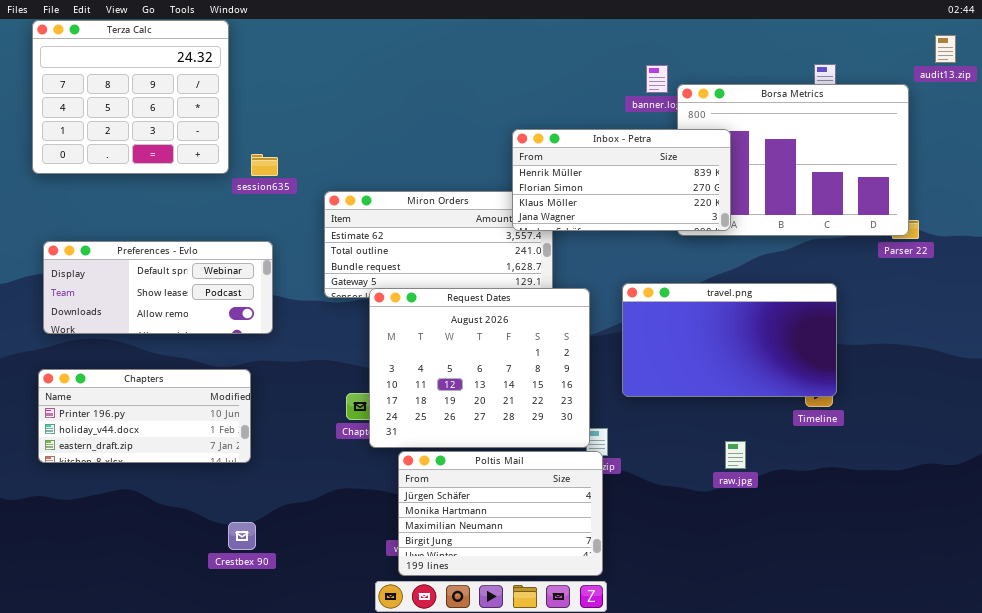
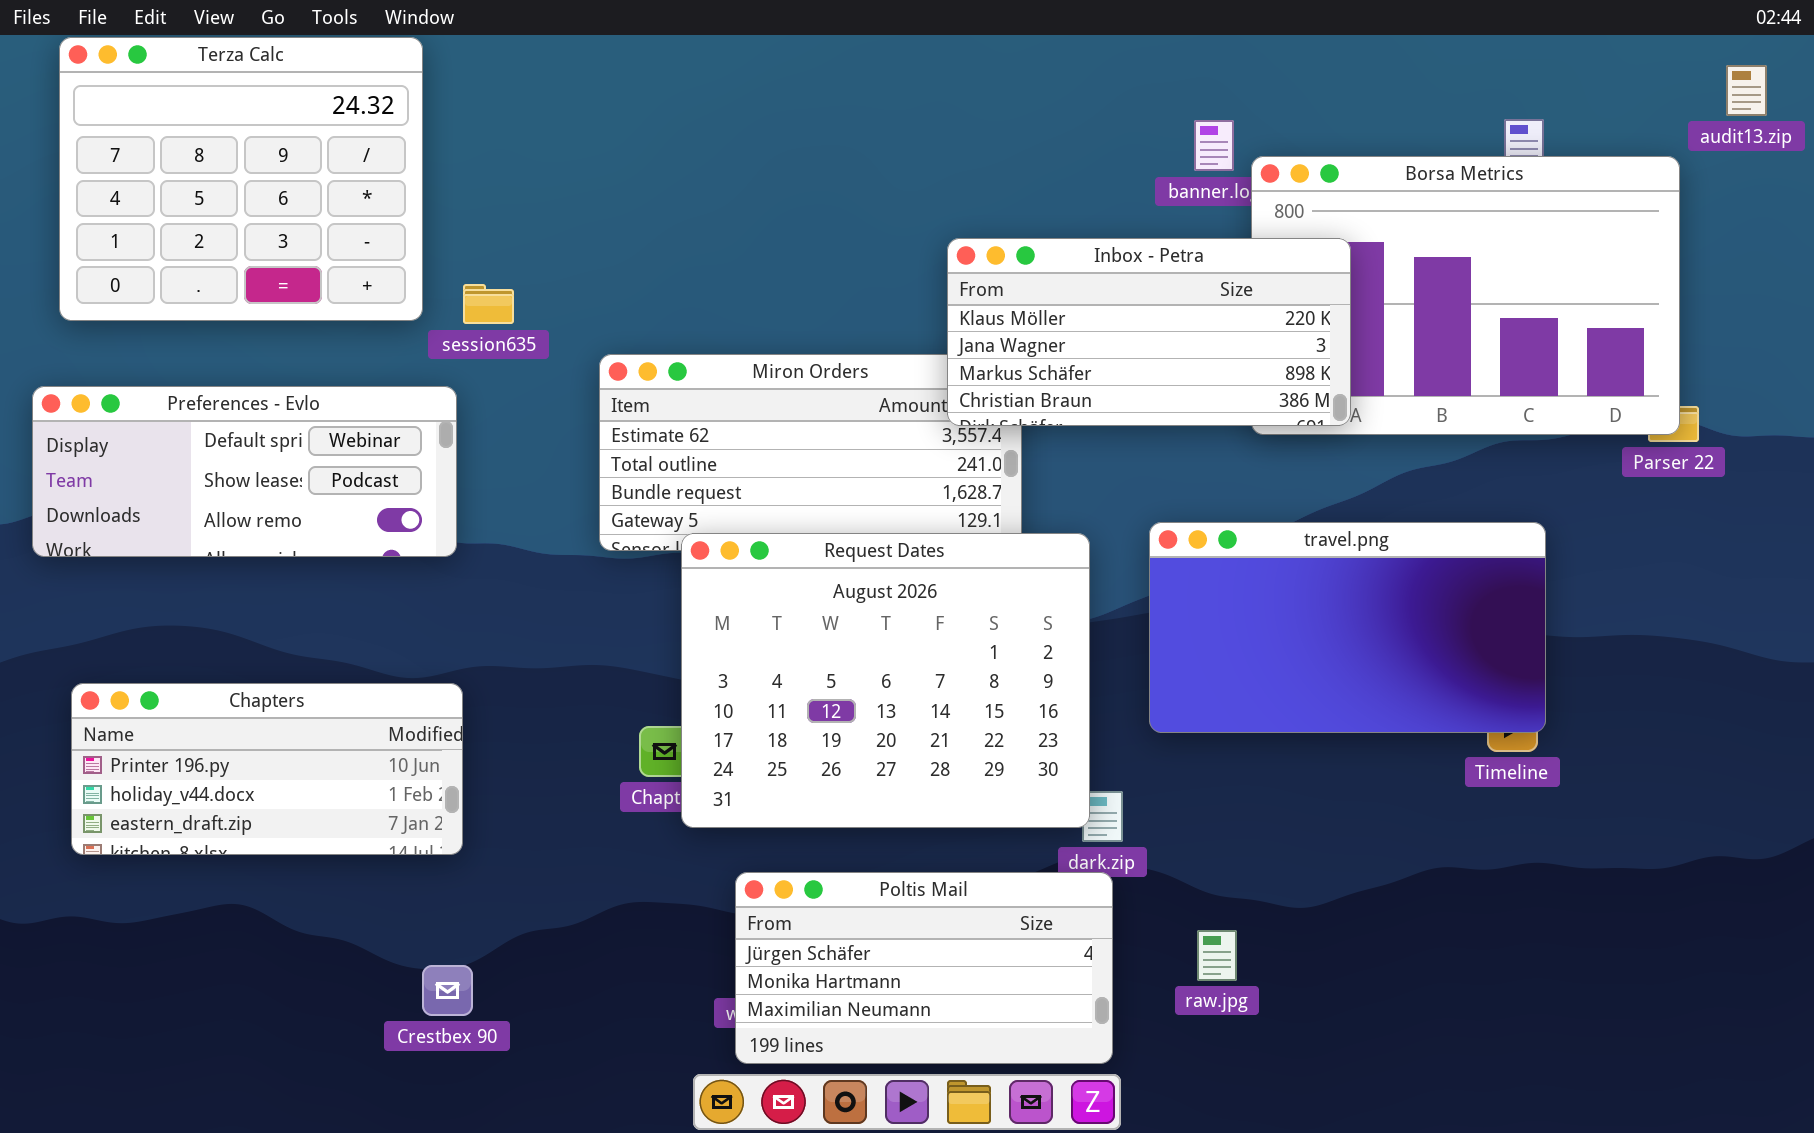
Inbox - Petra: [512,129,731,231] -> [947,238,1351,426], scrolled down 2 rows
Preferences - Evlo: [43,241,273,334] -> [32,386,457,557], moved
raw.jpg: [725,441,746,469] -> [1197,930,1237,981], moved
Poltis Mail: [398,451,603,576] -> [735,872,1113,1064], resized

